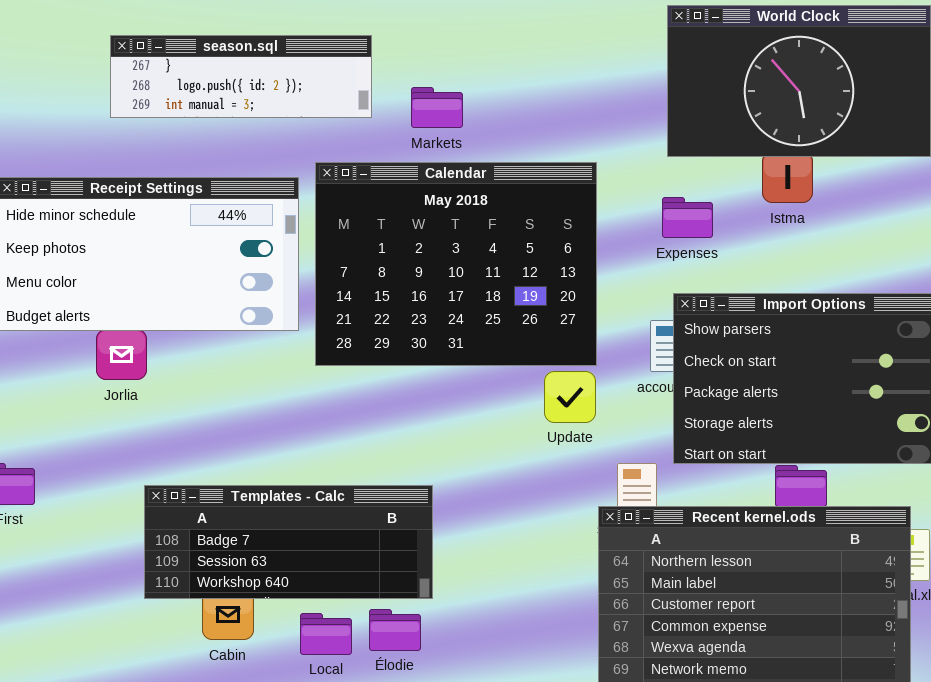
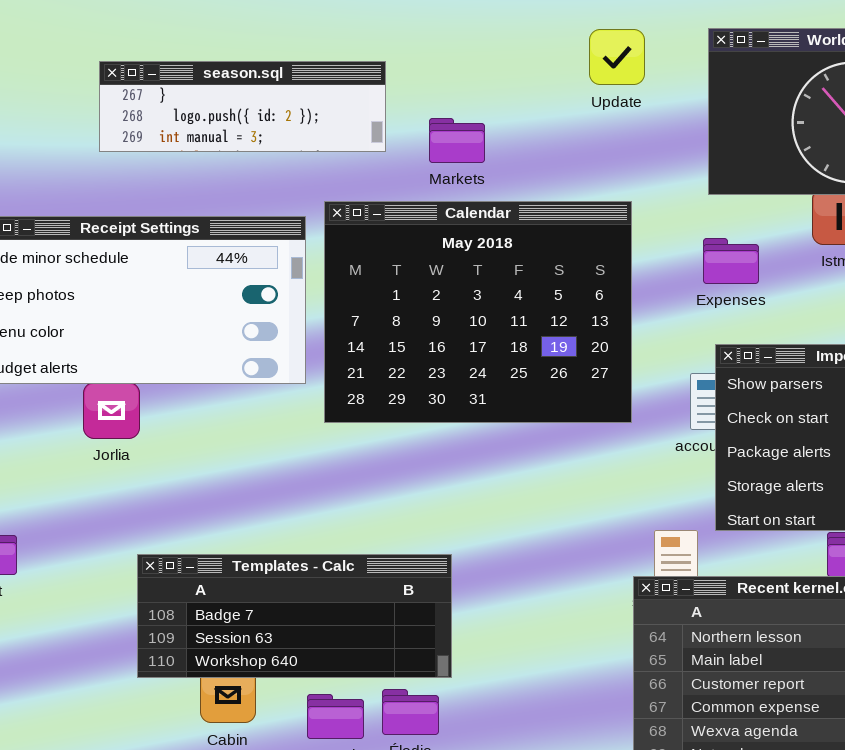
Update: [544,371,596,423] -> [589,29,645,85], moved

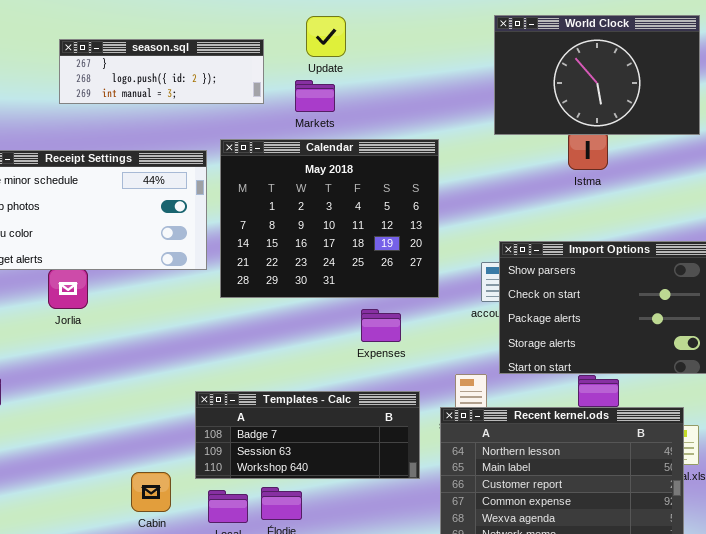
Update: [589,29,645,85] -> [306,16,346,57], moved
Expenses: [703,238,759,284] -> [361,309,401,342], moved
Templates - Calc: [137,554,452,678] -> [195,391,420,479], moved

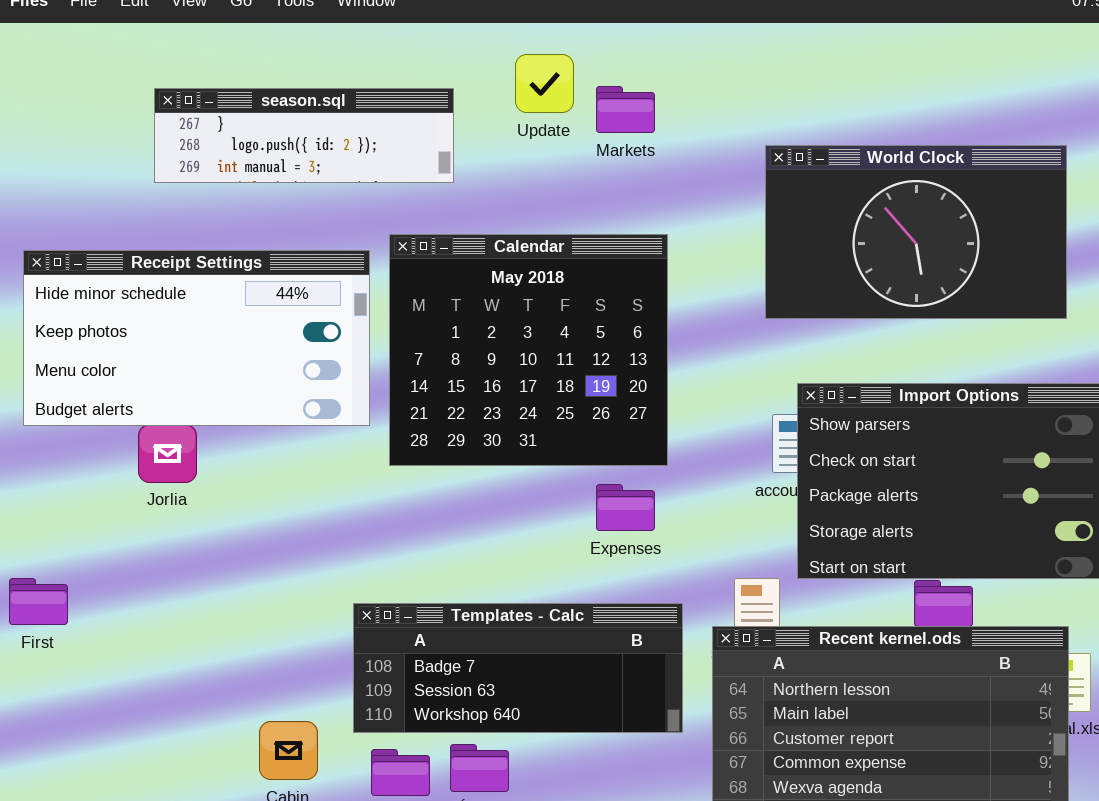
World Clock: [494,15,700,135] -> [765,145,1067,319], moved
Markets: [295,80,335,112] -> [596,86,655,133], moved
Calendar: [220,139,439,298] -> [389,234,668,466], resized

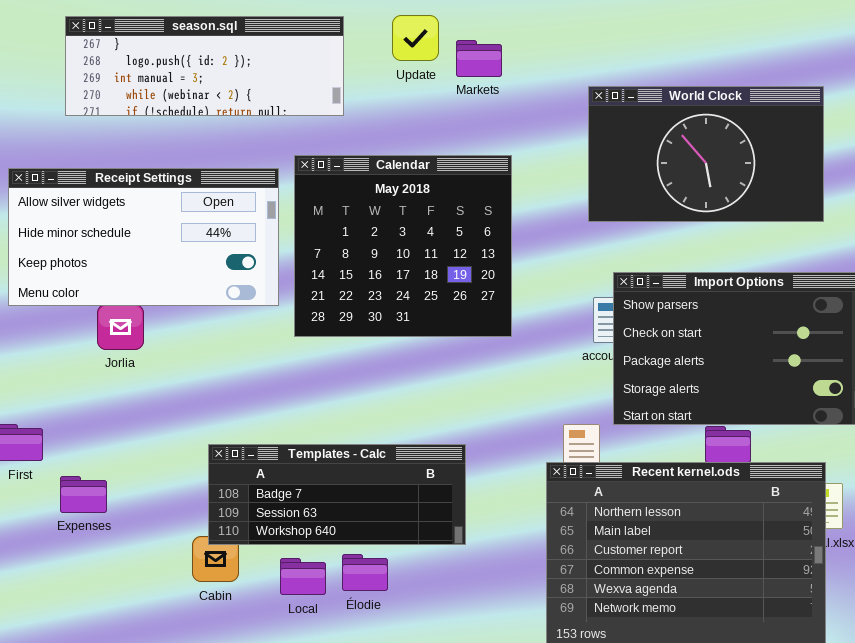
season.sql: [154,88,454,183] -> [65,16,344,116], resized
Receipt Settings: [23,250,370,426] -> [8,168,279,306], scrolled up 1 row
Expenses: [596,484,655,531] -> [60,476,107,513], moved
Templates - Calc: [353,603,683,733] -> [208,444,466,545], moved

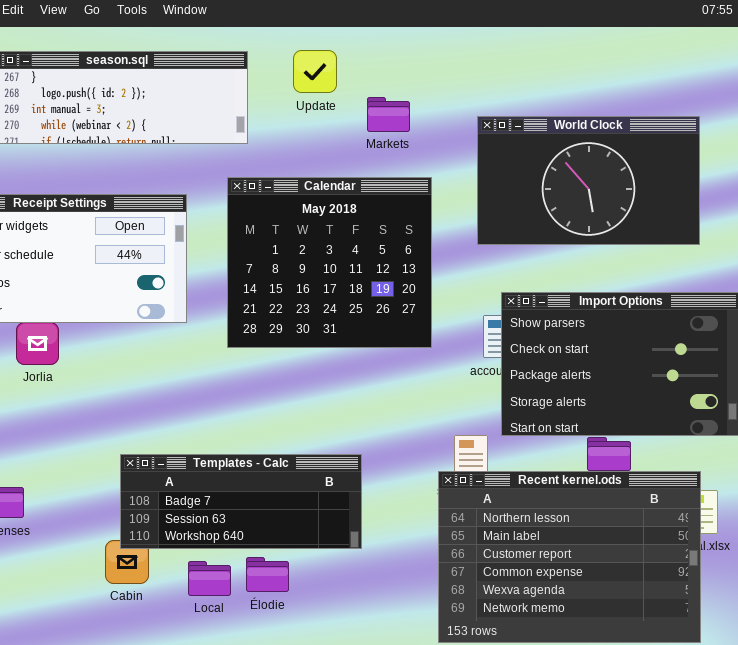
Markets: [456,40,502,77] -> [367,97,410,132], moved
Calendar: [294,155,512,337] -> [227,177,432,348], moved

